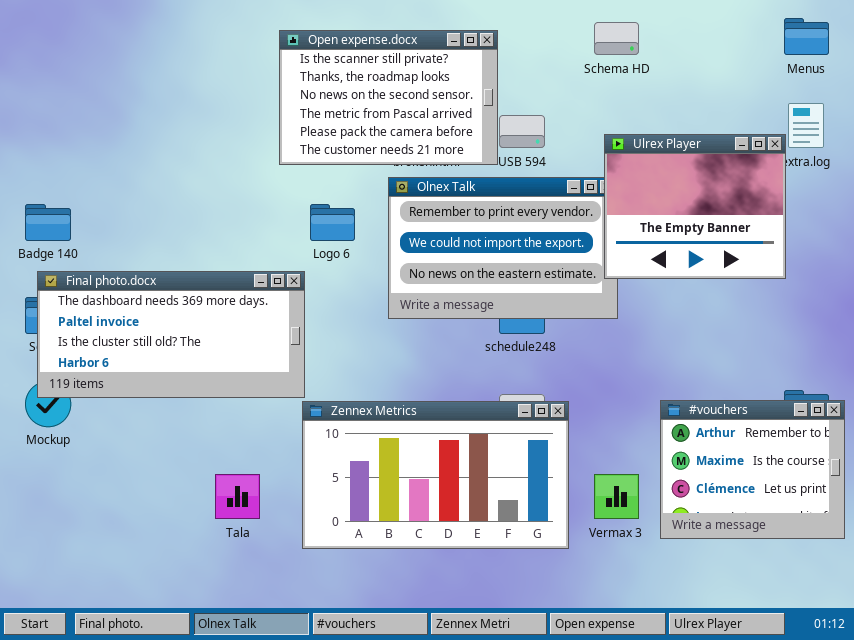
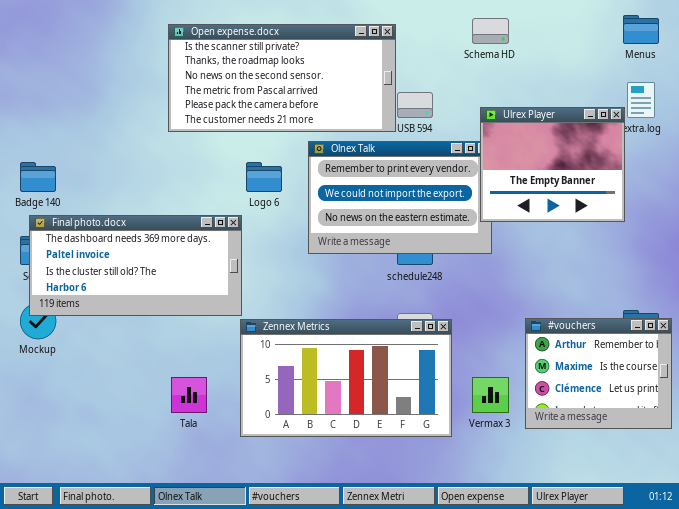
Open expense.docx: [279,30,498,165] -> [168,24,396,132], resized

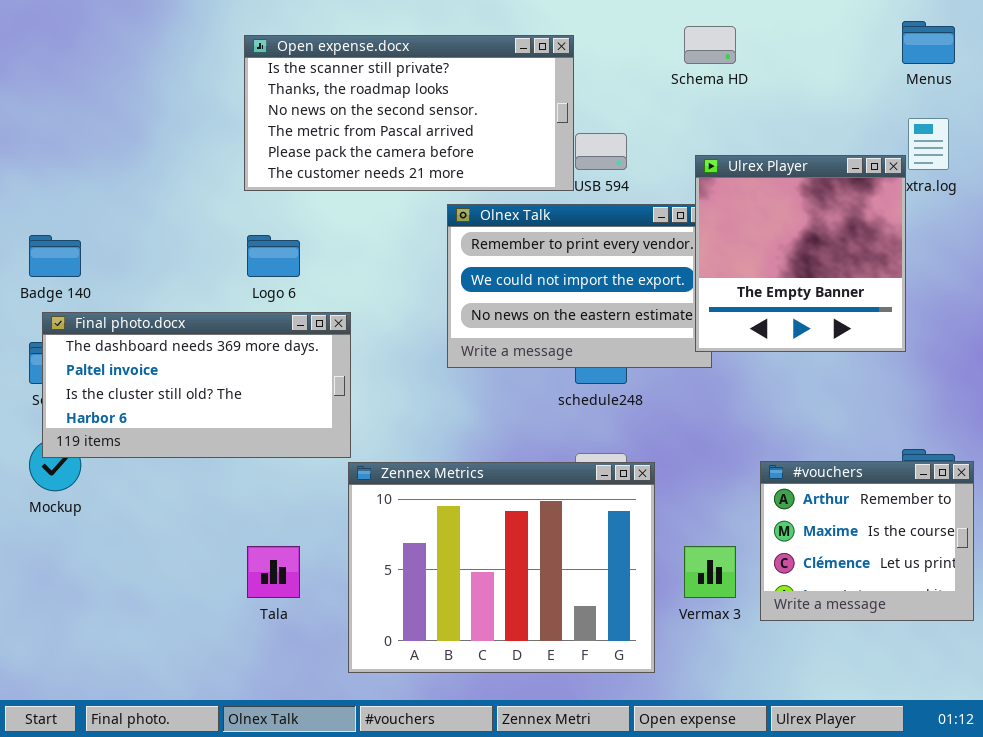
Ulrex Player: [480,107,625,222] -> [695,155,906,352], resized
Logo 6: [246,162,282,192] -> [247,235,300,277], moved
Zennex Metrics: [240,319,452,437] -> [348,462,655,673], resized

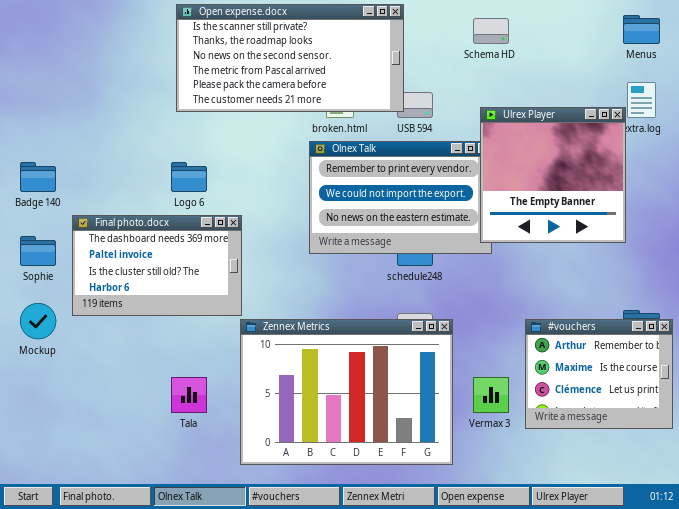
Open expense.docx: [244,35,574,191] -> [176,4,404,112], moved
Final photo.docx: [42,312,351,458] -> [72,215,242,316], resized

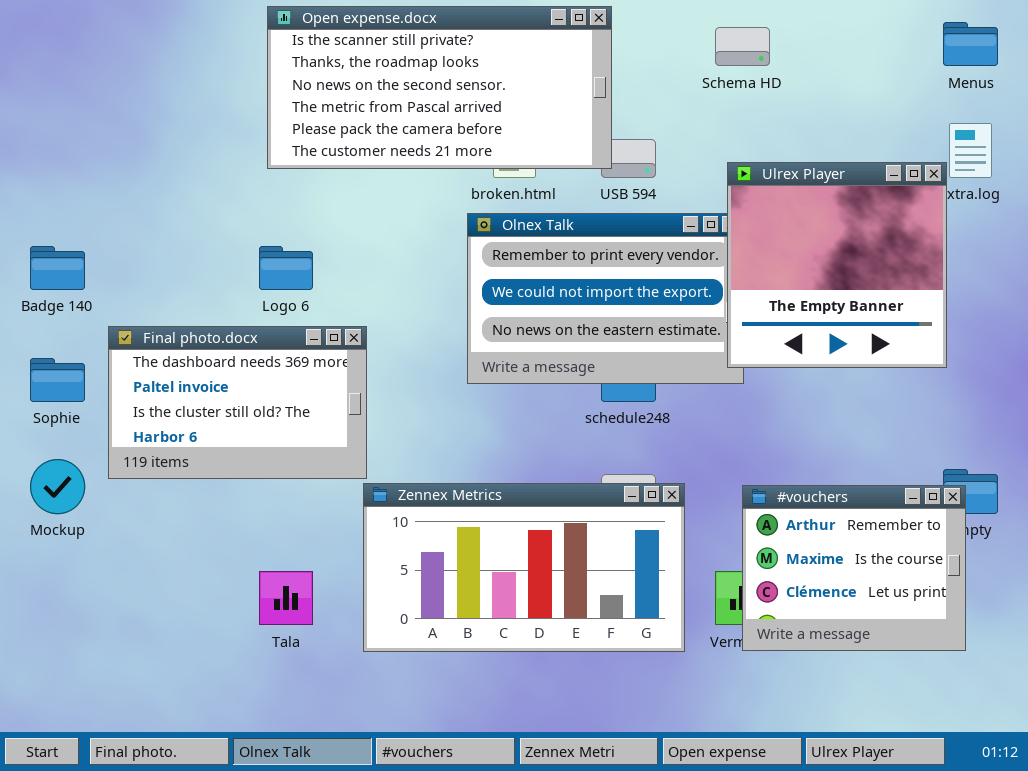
#vouchers: [525,319,673,429] -> [742,485,966,651], moved
Zennex Metrics: [240,319,453,465] -> [363,483,685,652], resized

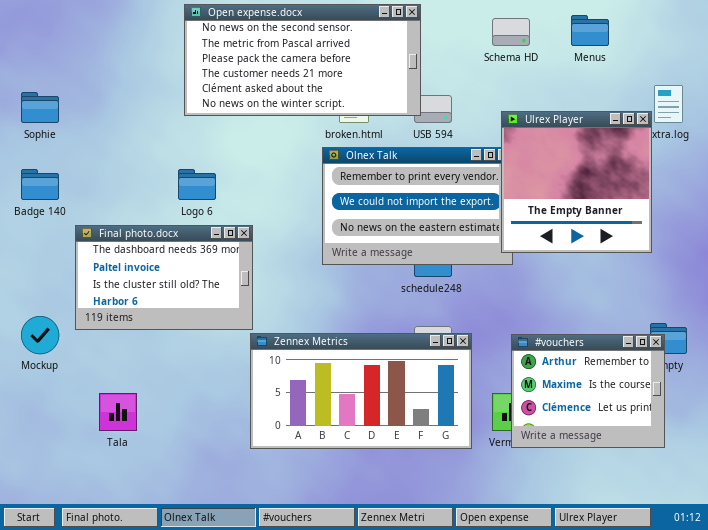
Open expense.docx: [267,6,612,169] -> [184,4,421,116], scrolled down 2 rows
Menus: [943,22,998,66] -> [571,15,609,46], moved
Sophie: [30,358,85,402] -> [21,92,59,123], moved
Tala: [259,571,313,625] -> [99,393,137,431], moved

